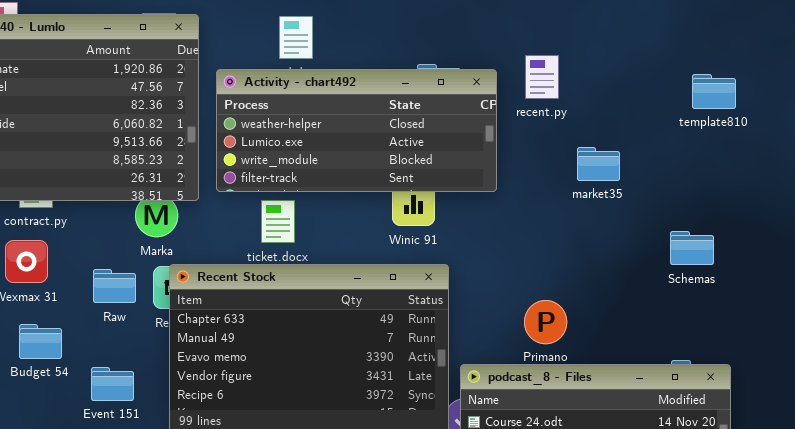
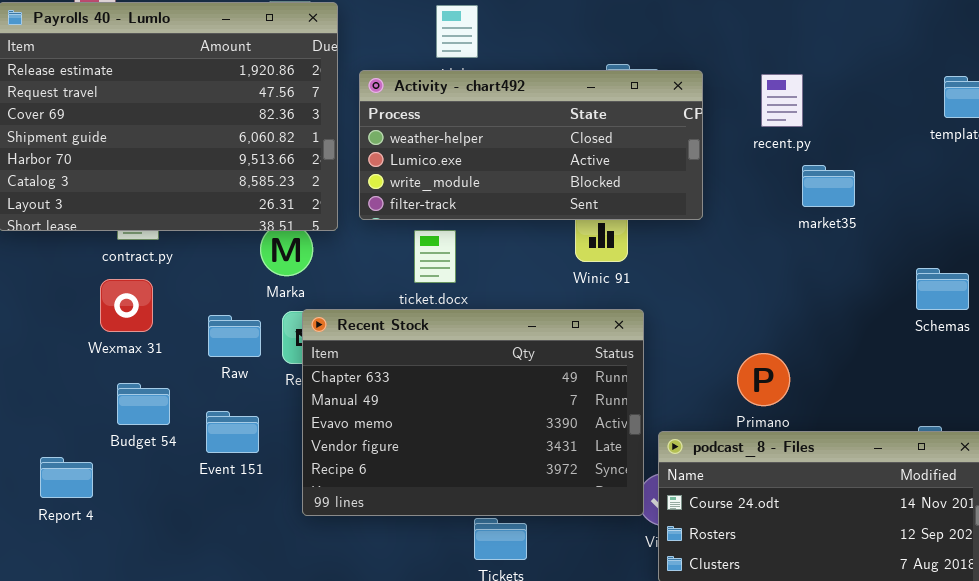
recent.py: [525,55,559,99] -> [761,74,803,127], moved
Event 151: [91,367,134,401] -> [206,411,259,453], moved

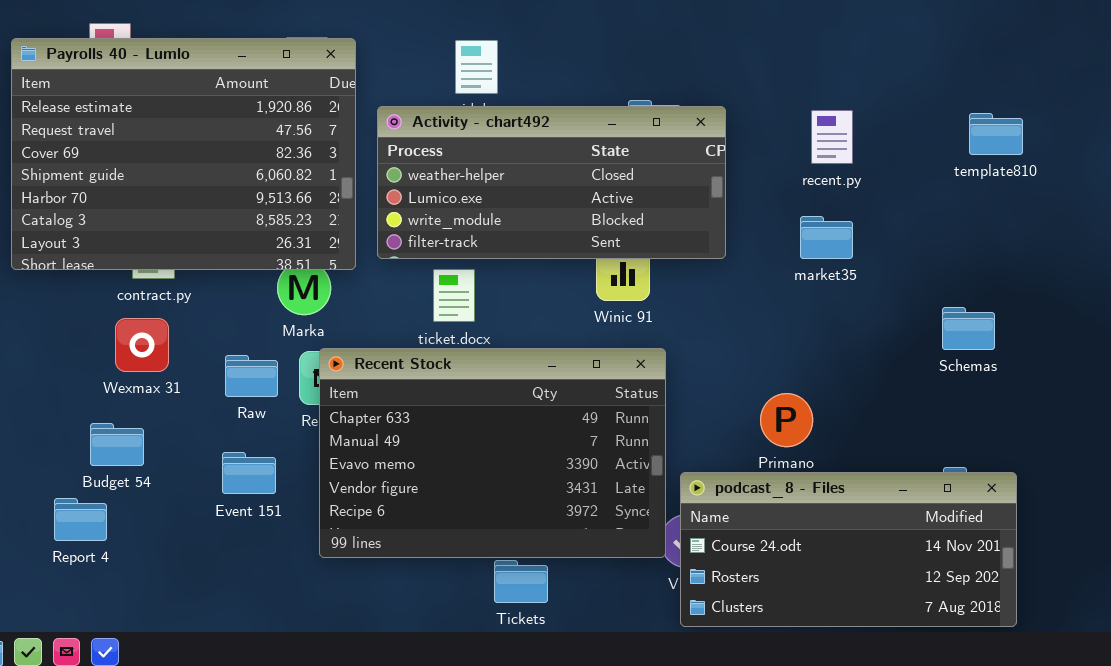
recent.py: [761,74,803,127] -> [811,110,853,164], moved
market35: [802,165,855,207] -> [800,216,853,259], moved
Budget 54: [117,383,170,425] -> [90,423,144,466], moved

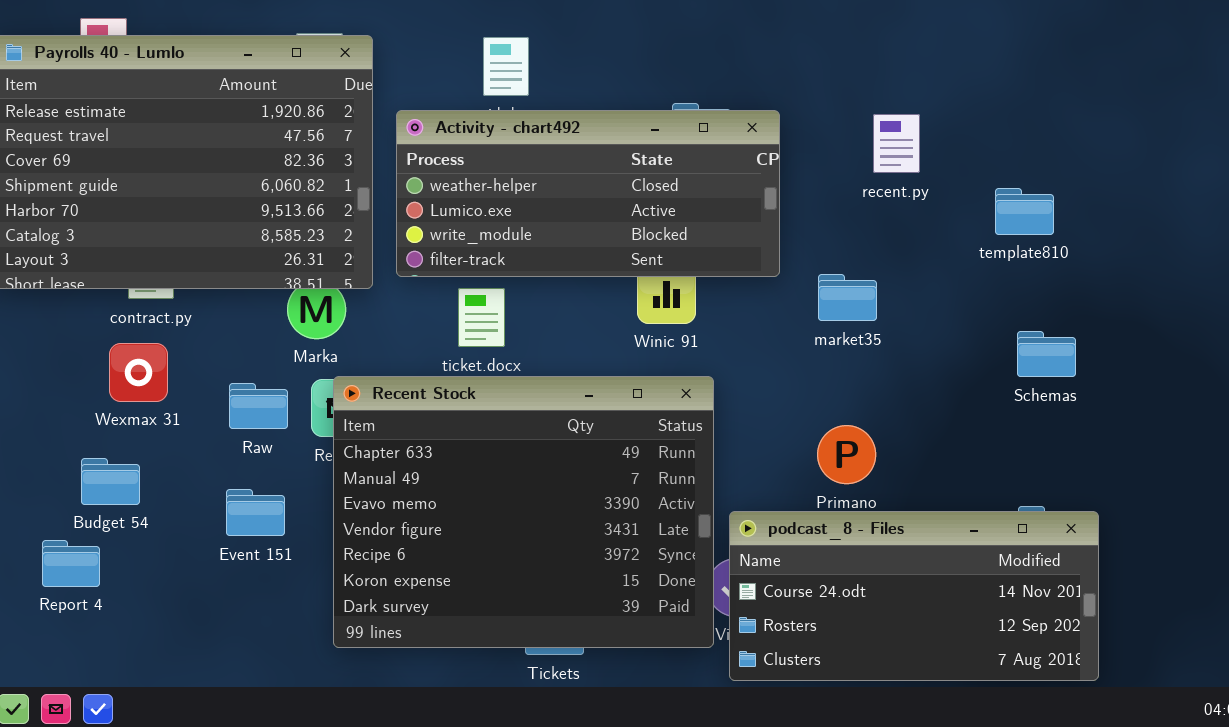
template810: [969,113,1023,155] -> [995,188,1054,235], moved
market35: [800,216,853,259] -> [818,274,877,321], moved
Recent Stock: [319,348,666,558] -> [333,376,714,648], resized

